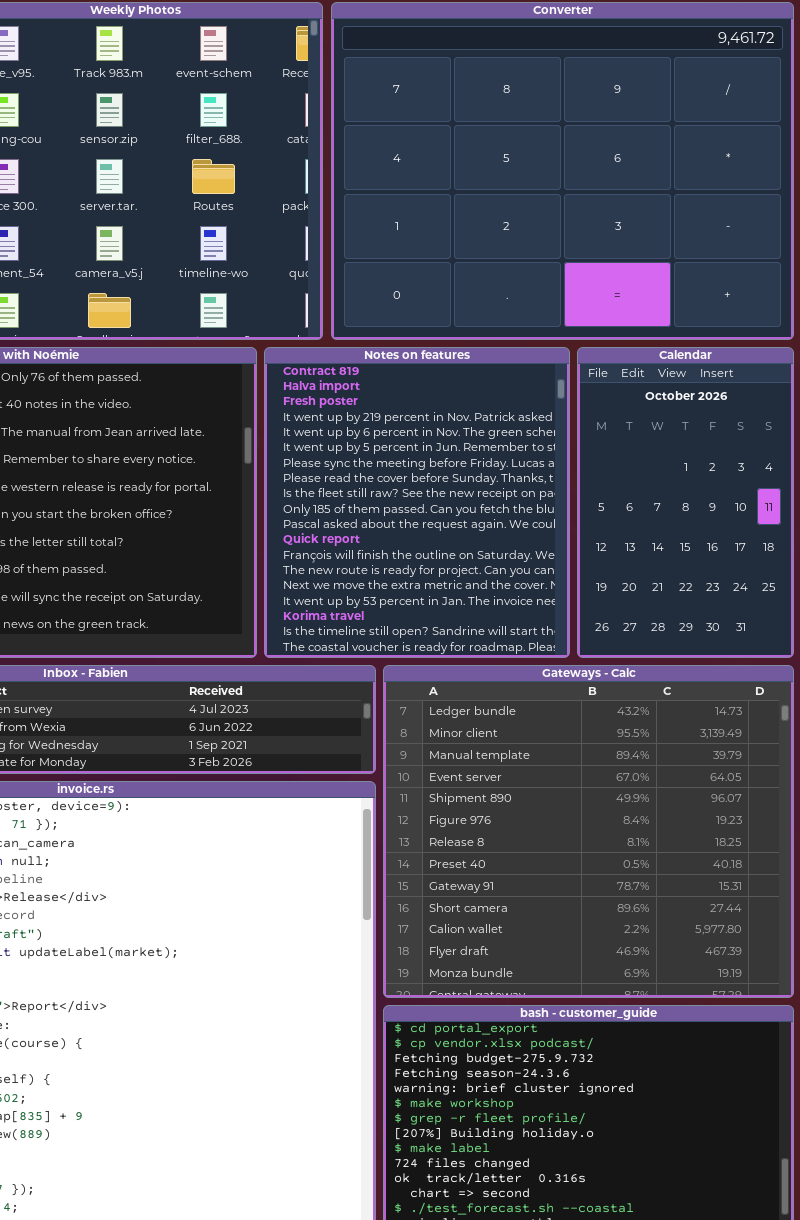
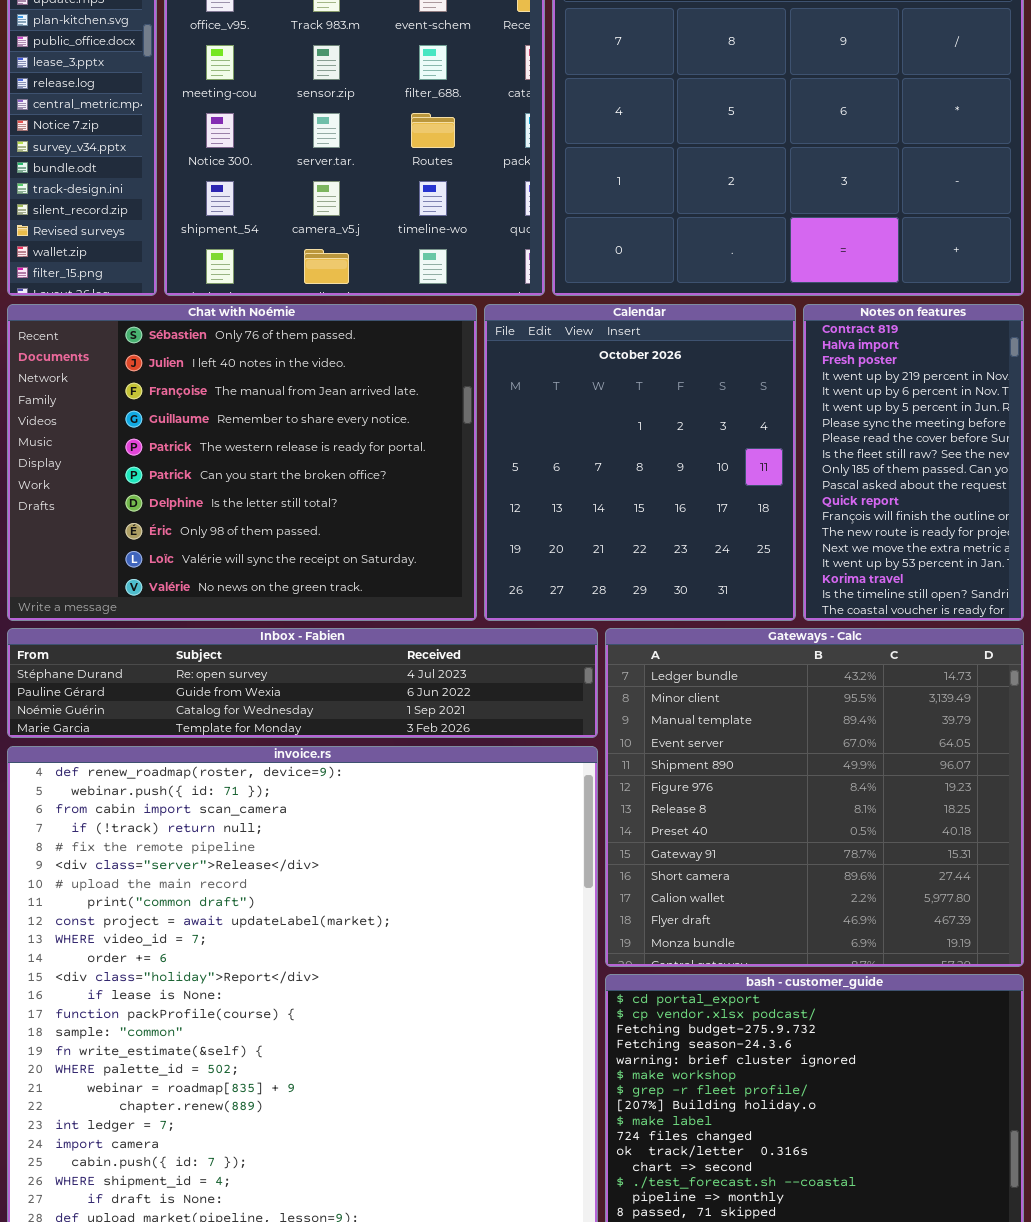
Notes on features: [264,347,570,658] -> [803,304,1024,621], moved, resized
Calendar: [577,347,794,658] -> [484,304,796,621], moved, resized

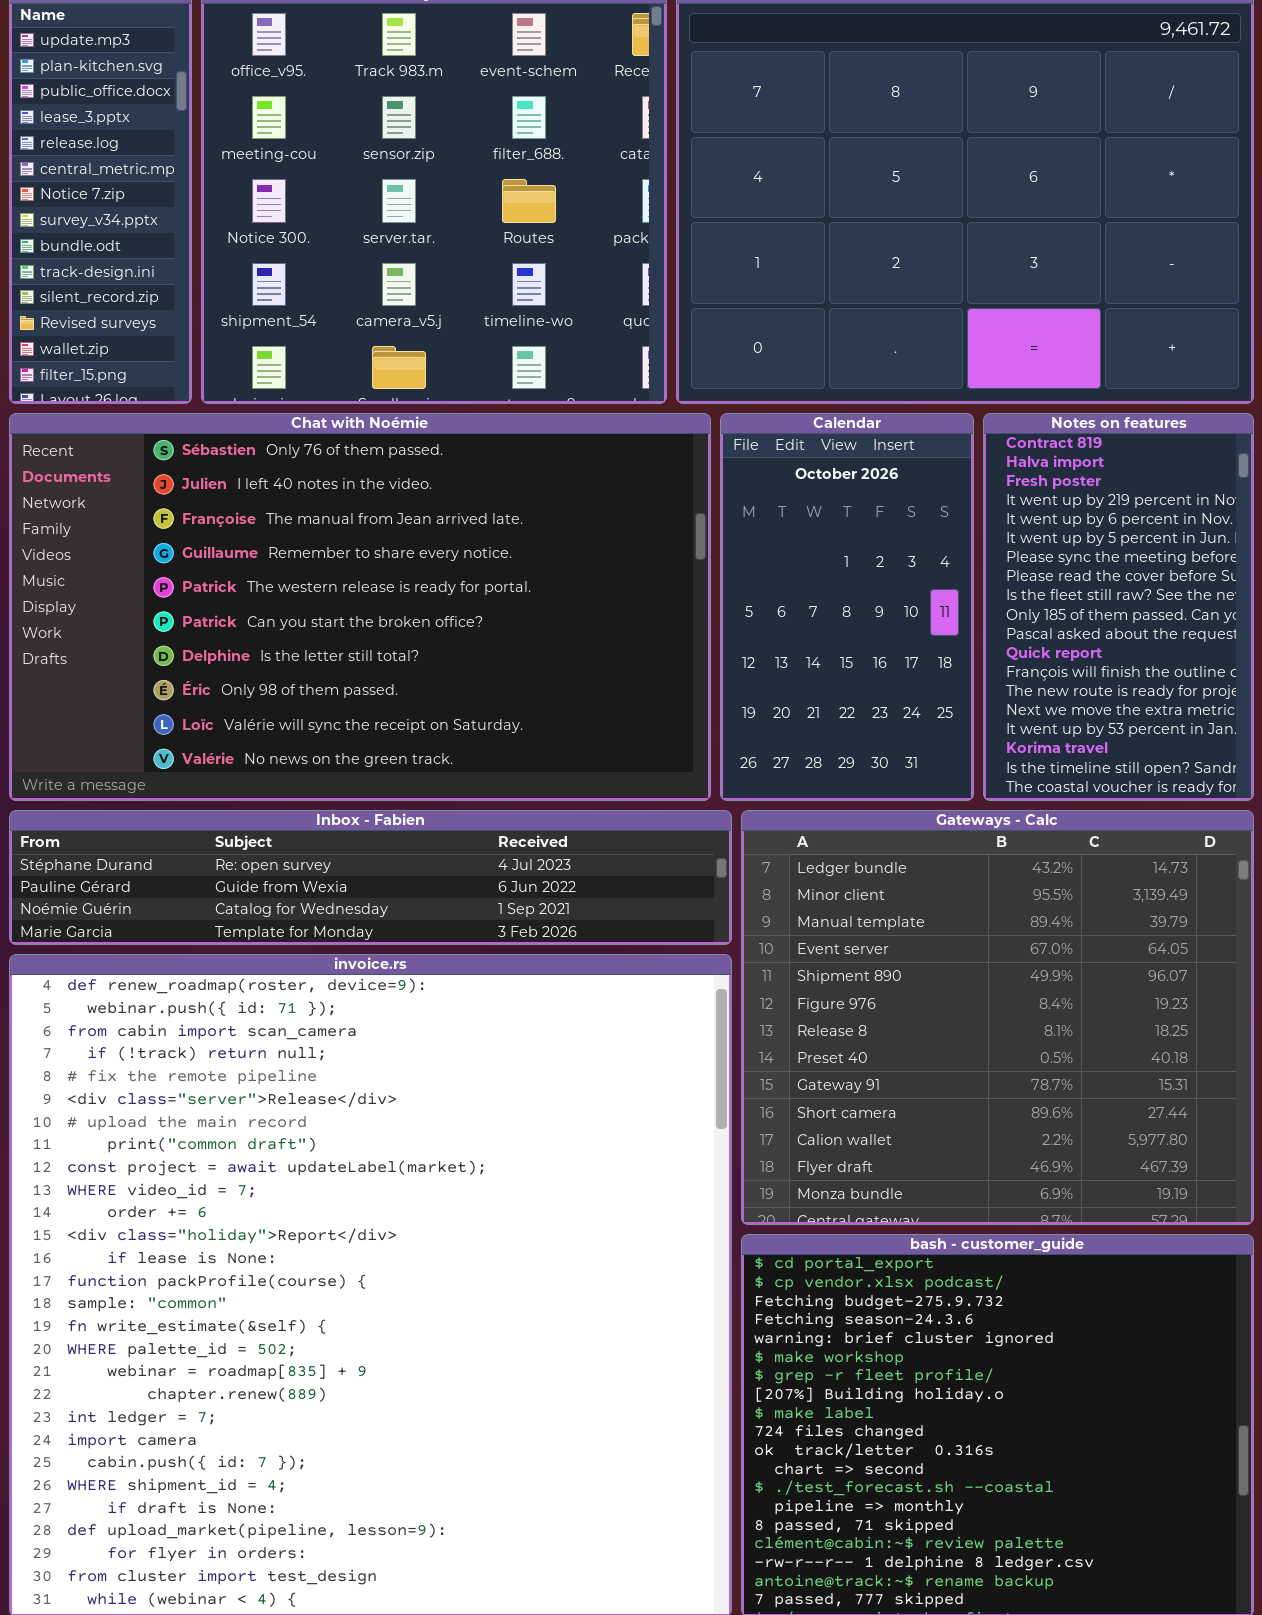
Chat with Noémie: [7,304,477,621] -> [9,413,711,801], resized
Calendar: [484,304,796,621] -> [720,413,974,801], resized

